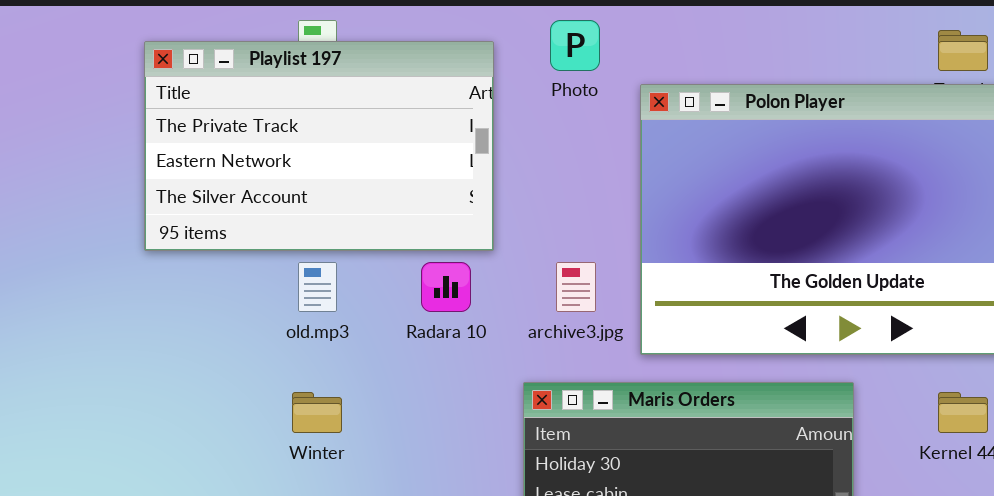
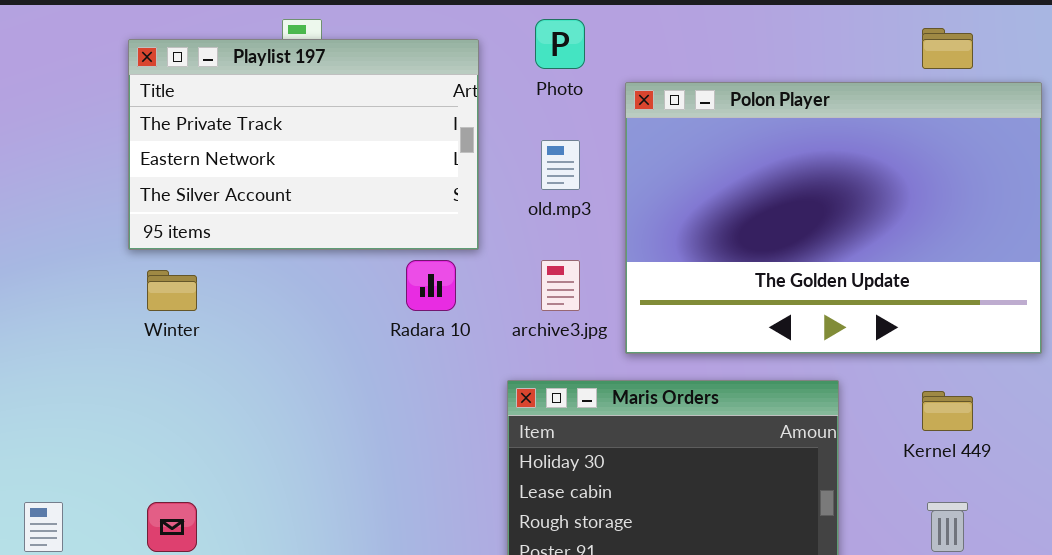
old.mp3: [298,262,337,312] -> [541,140,580,190], moved
Winter: [292,392,342,433] -> [147,270,197,311], moved

